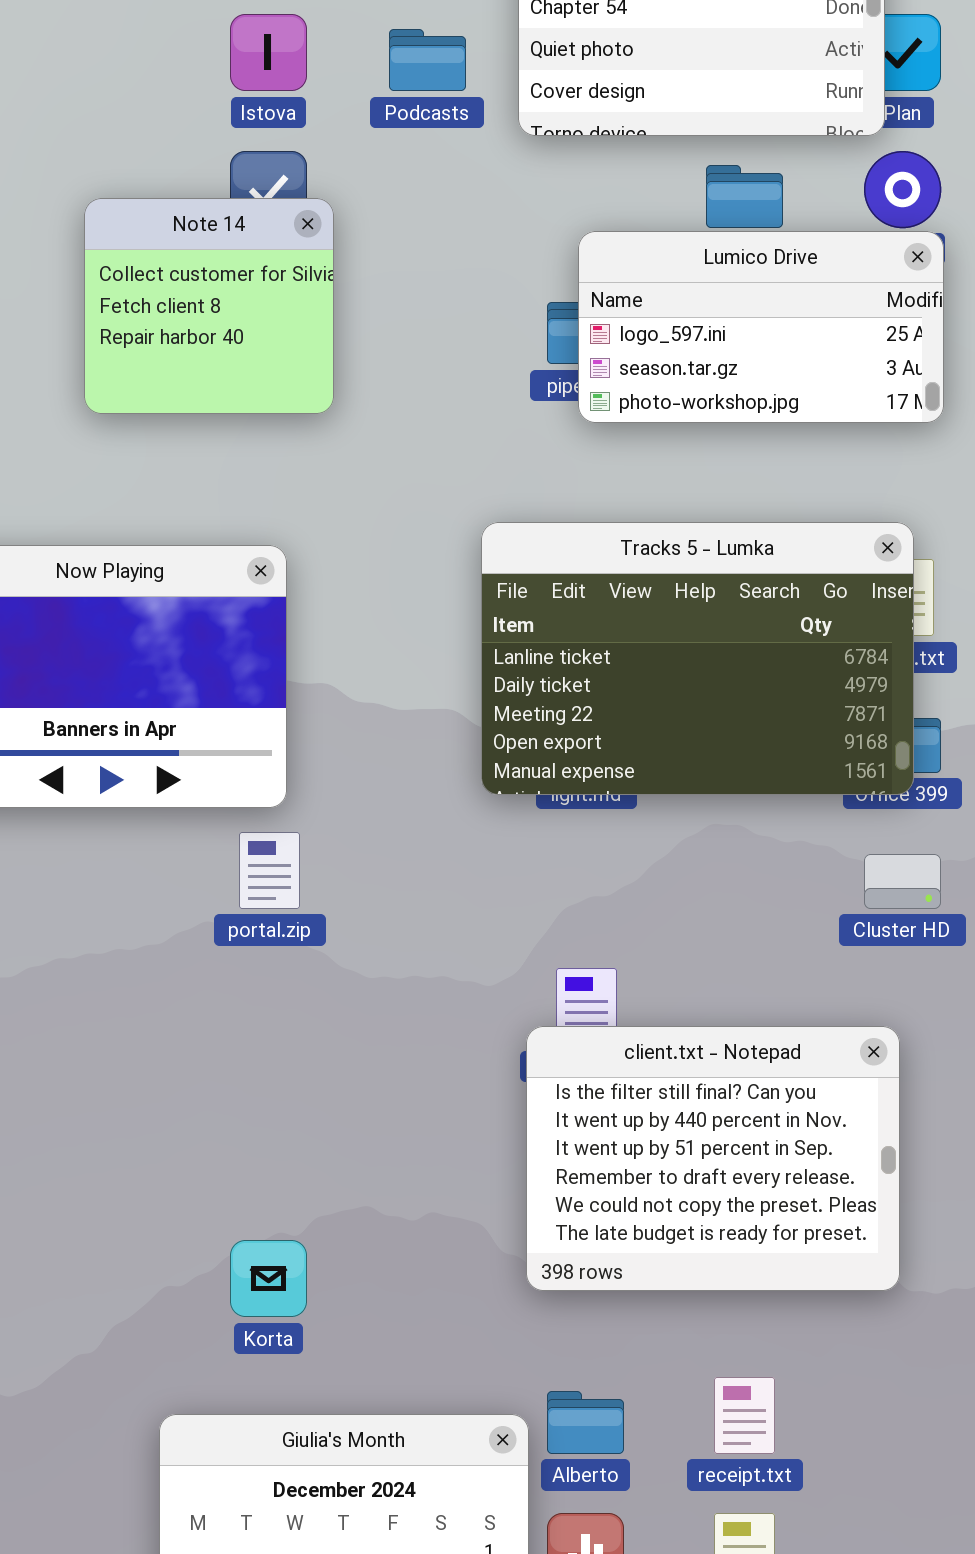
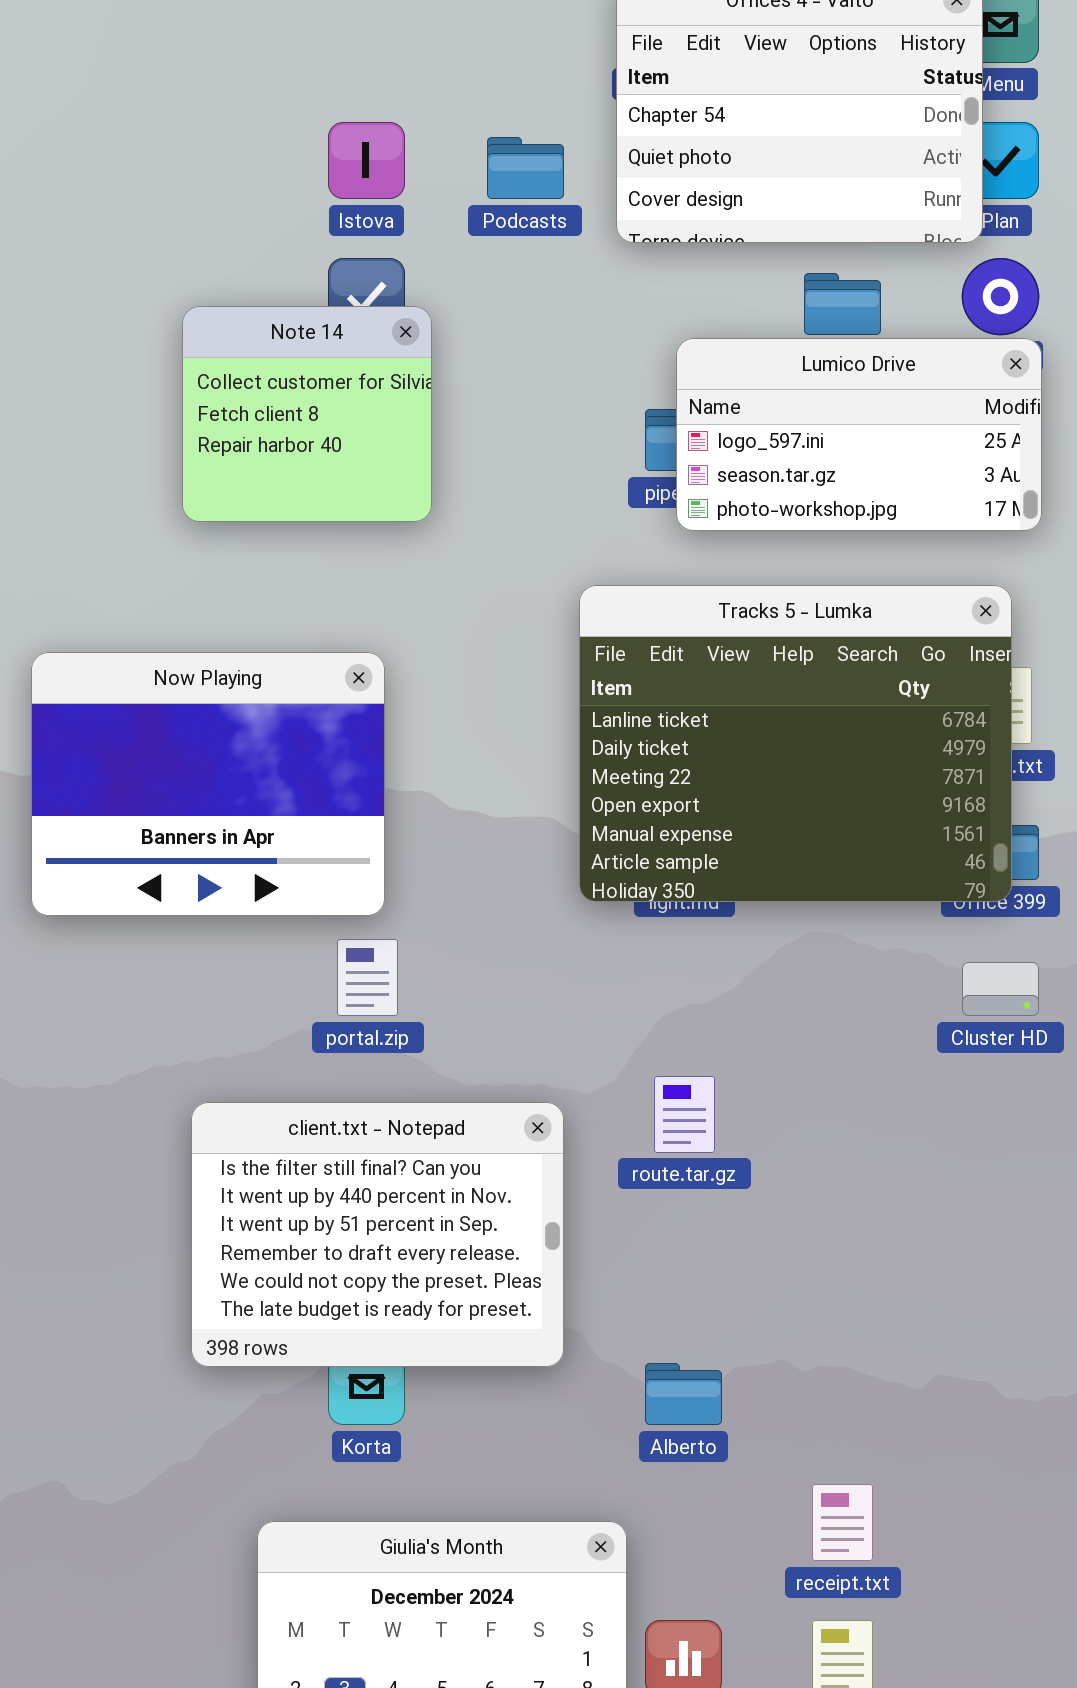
Tracks 5 - Lumka: [481,522,914,795] -> [579,585,1012,902], resized
client.txt - Notepad: [526,1026,900,1291] -> [191,1102,564,1367], moved
Alberto: [547,1391,624,1454] -> [645,1363,722,1425], moved

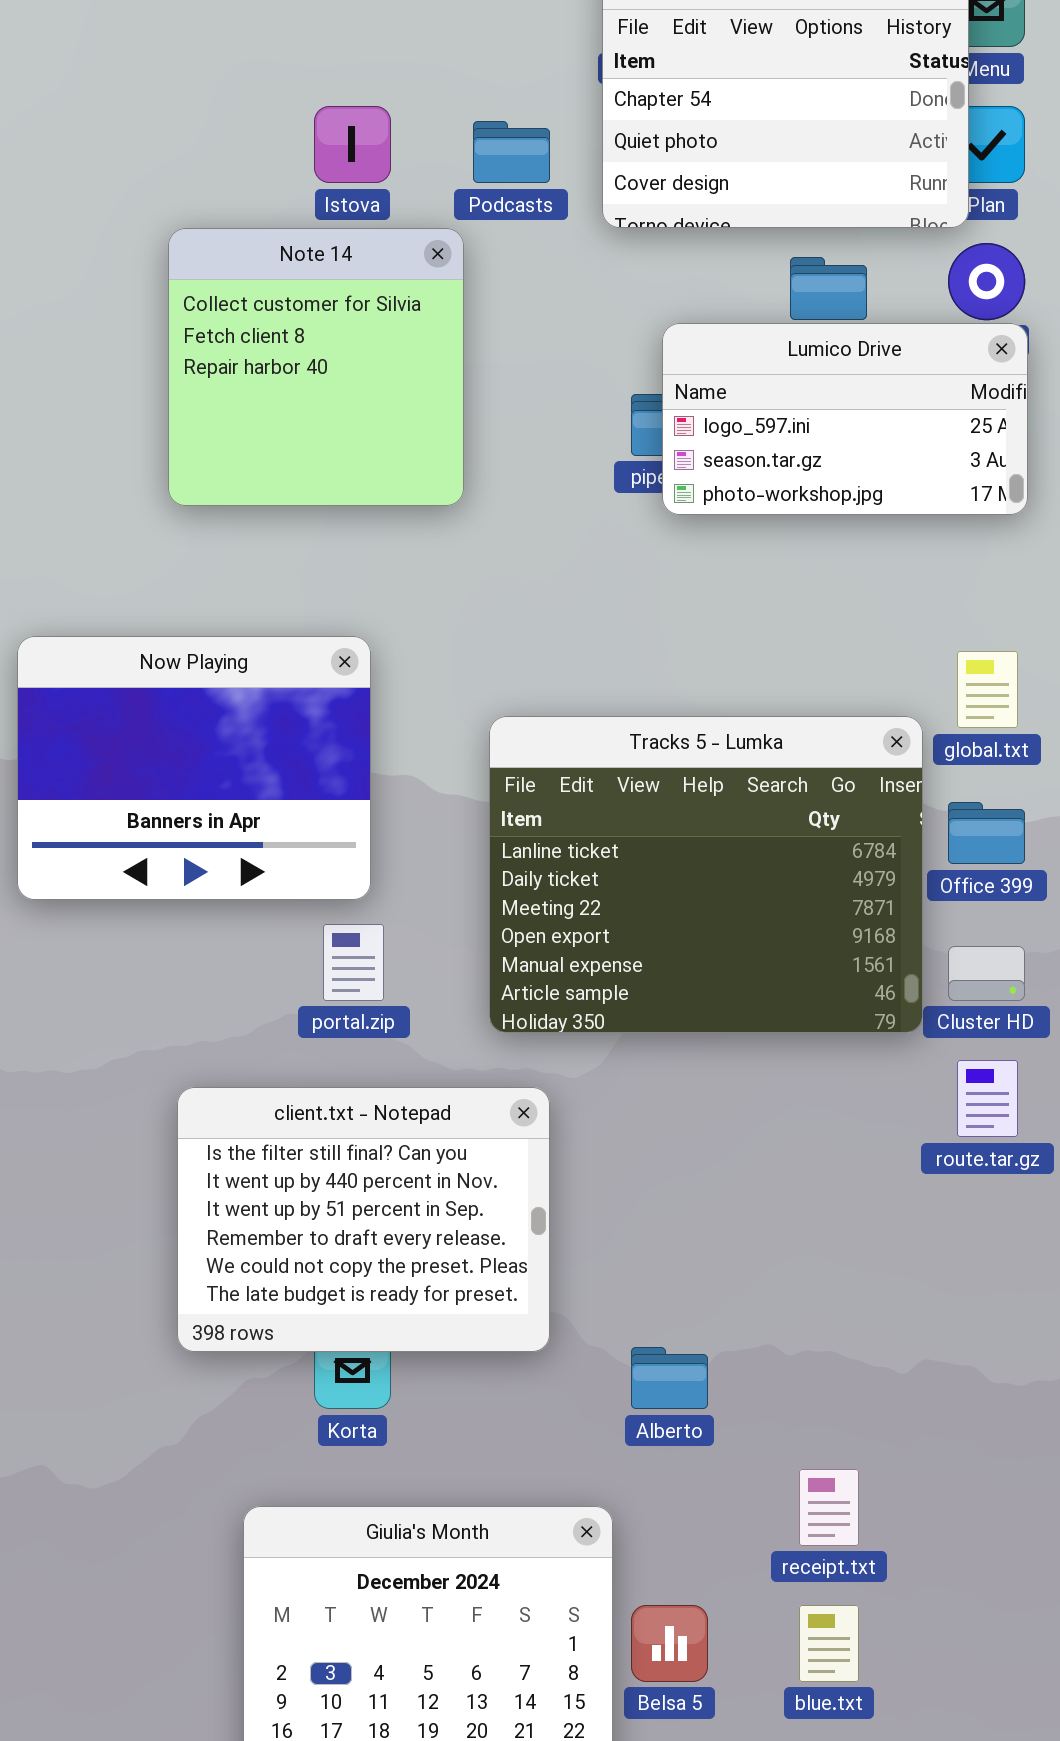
Note 14: [182,306,432,522] -> [168,228,464,506], resized
Tracks 5 - Lumka: [579,585,1012,902] -> [489,716,923,1033], moved
route.tar.gz: [654,1076,715,1153] -> [957,1060,1018,1137], moved

